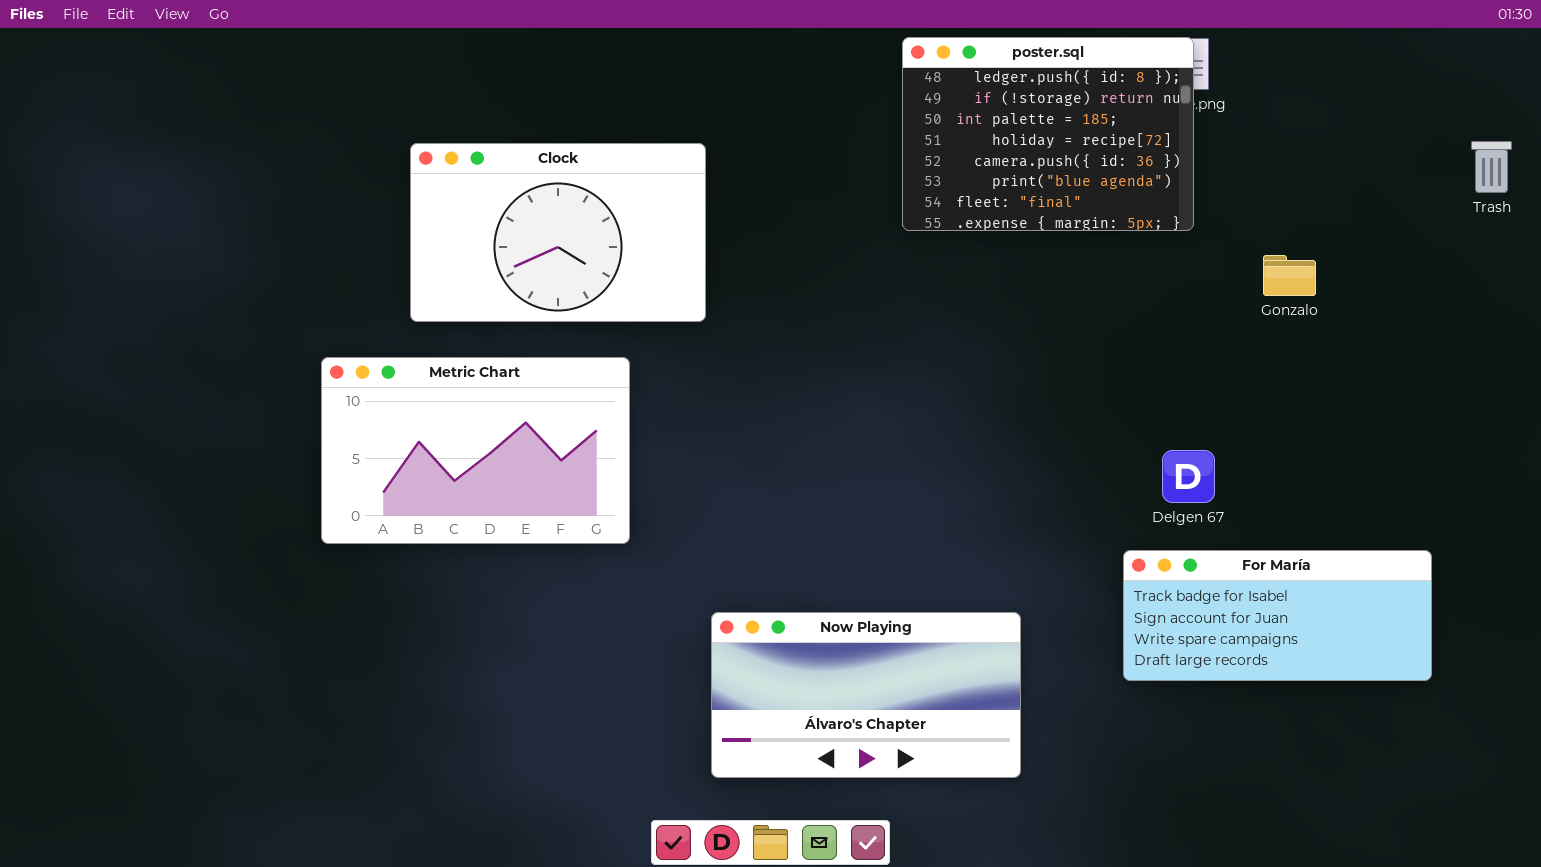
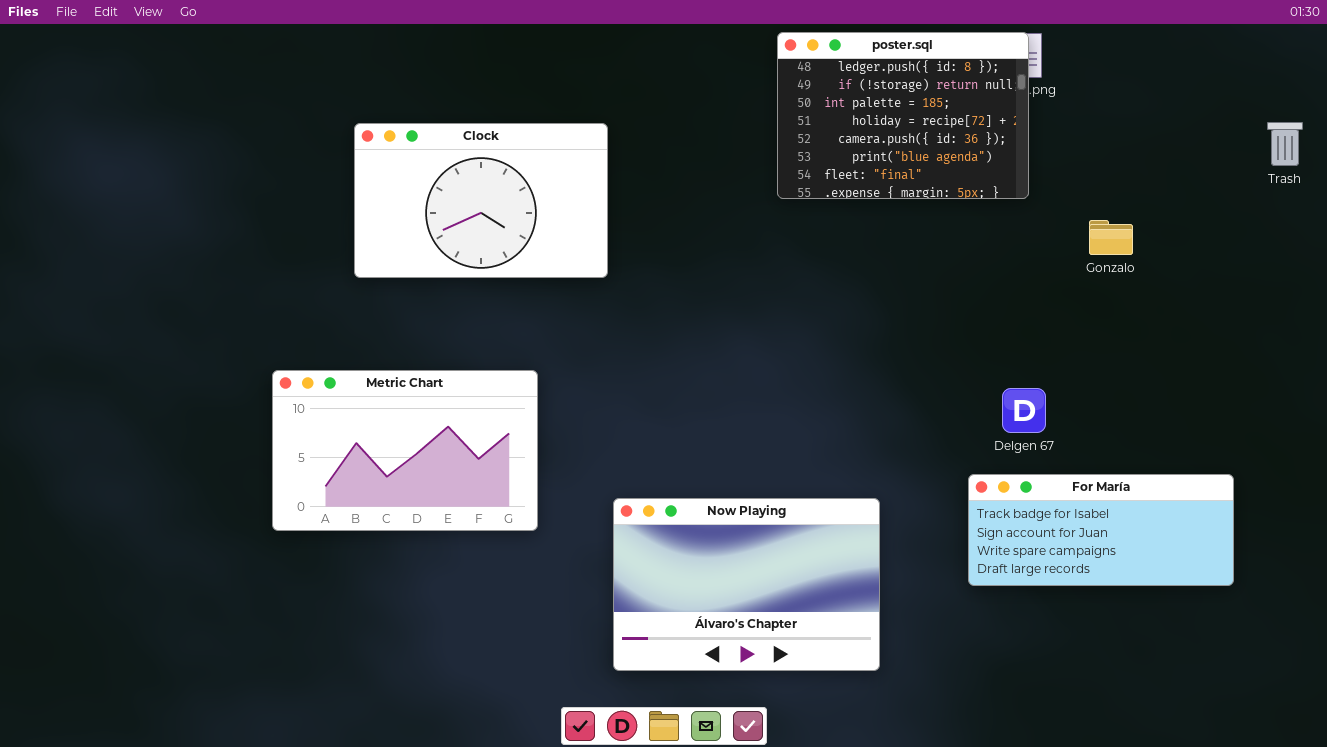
Metric Chart: [321,357,630,544] -> [272,370,538,531], moved
Now Playing: [711,612,1021,778] -> [613,498,880,671], resized

